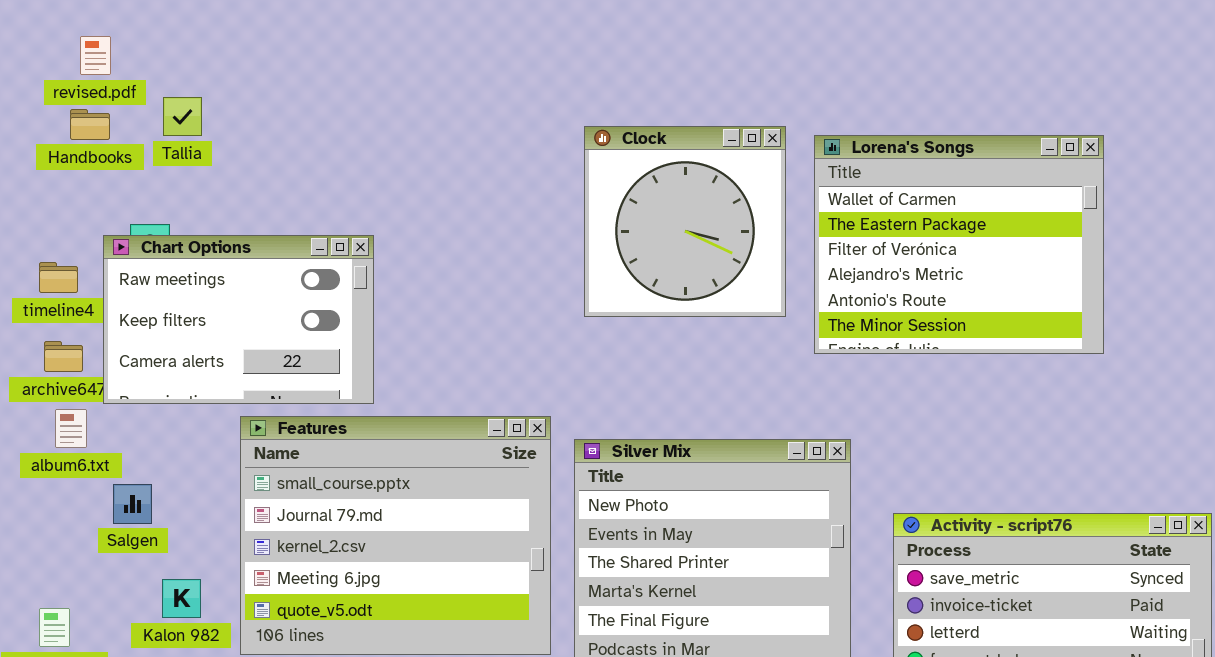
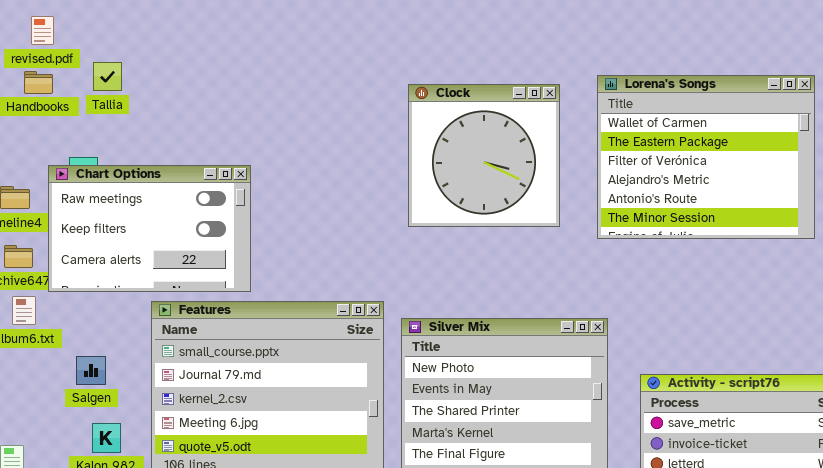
Lorena's Songs: [814,135,1104,354] -> [597,75,815,239], moved
Salgen: [113,484,152,524] -> [76,356,106,385], moved

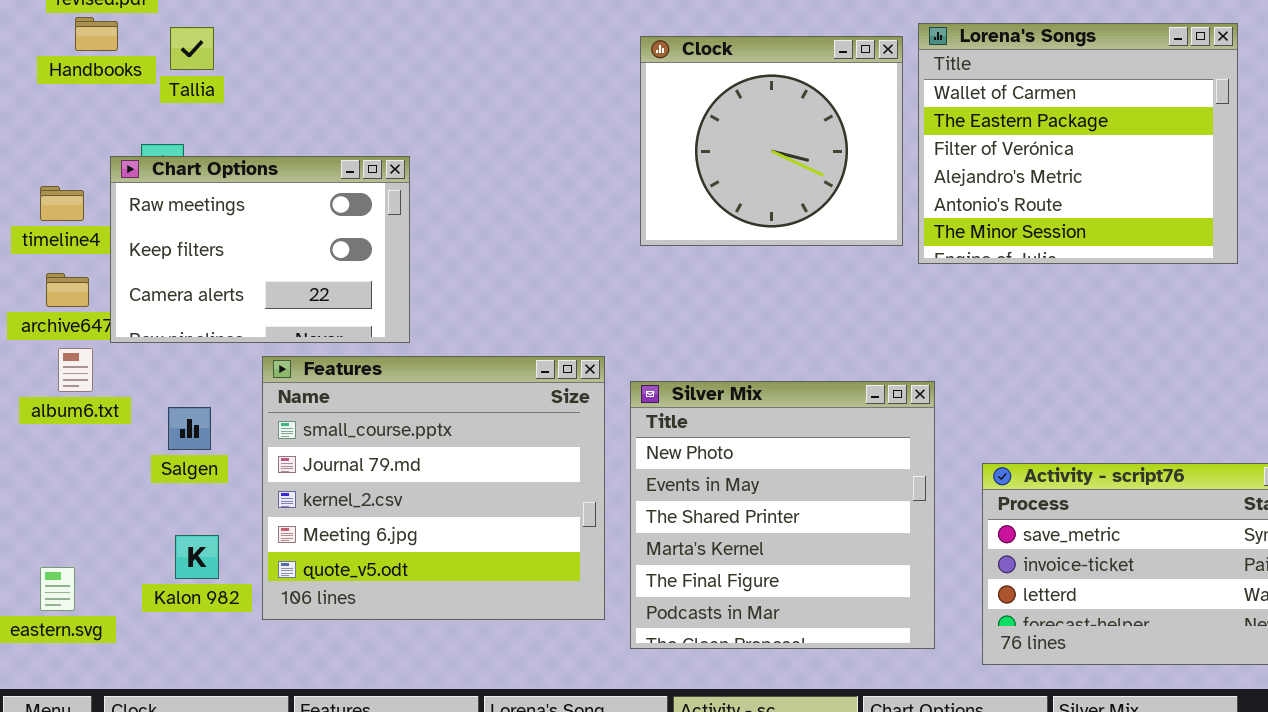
Tallia: [93,62,122,91] -> [170,27,214,70], moved
Clock: [408,84,560,227] -> [640,36,903,246], resized
Salgen: [76,356,106,385] -> [168,407,211,450], moved

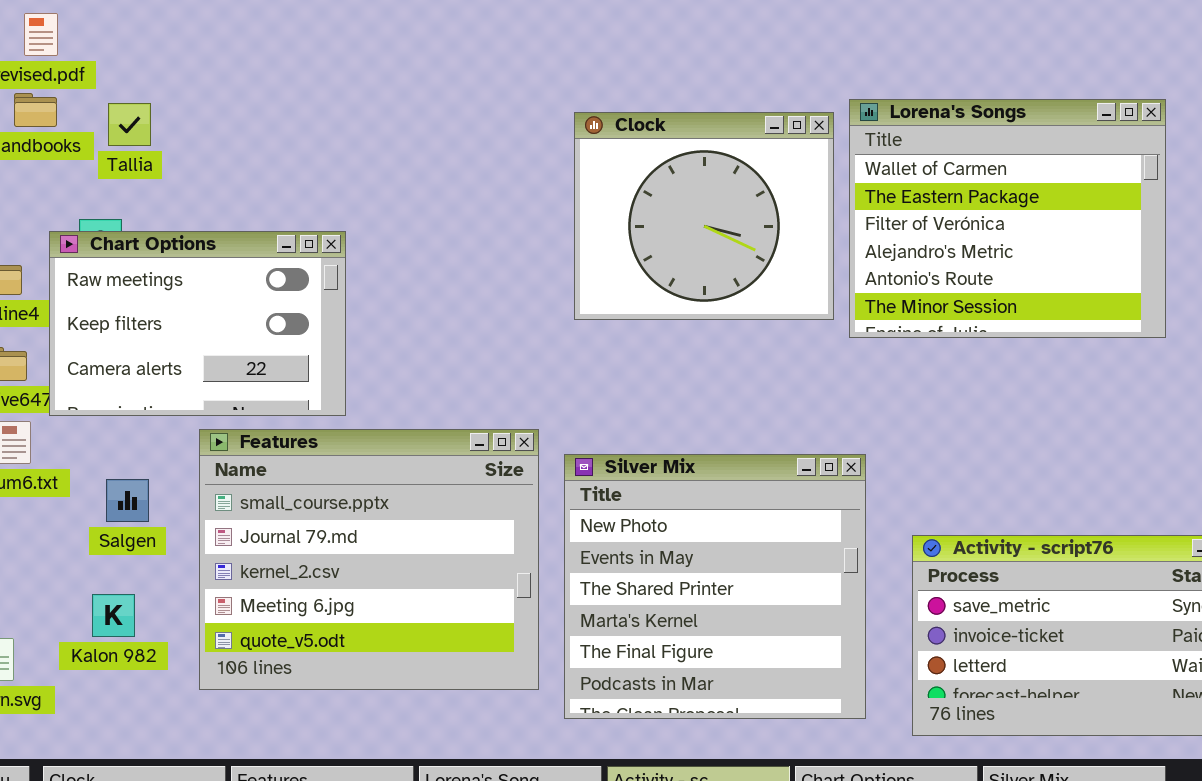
Kalon 982: [175,535,219,579] -> [92,594,135,637], moved

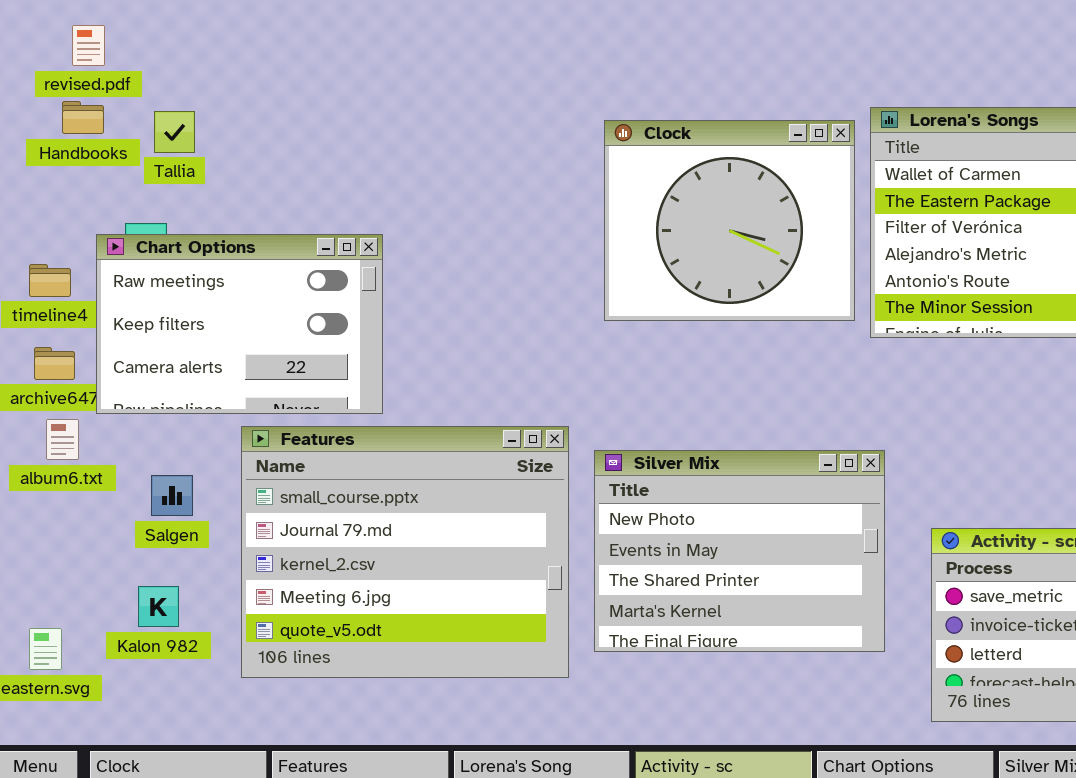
Silver Mix: [564,454,866,719] -> [594,450,885,652], resized

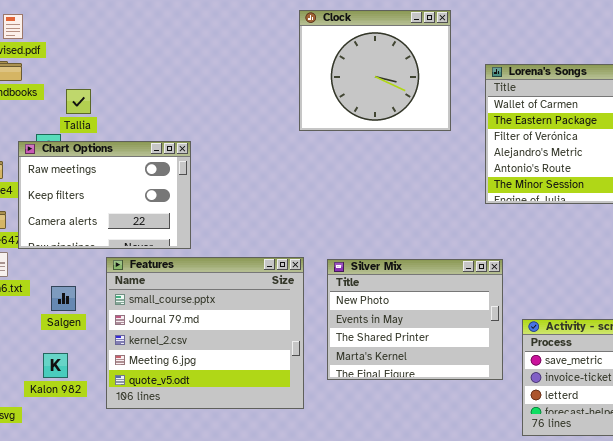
Tallia: [154,111,195,153] -> [66,89,91,114], moved
Clock: [604,120,855,321] -> [299,10,451,131], moved
Silver Mix: [594,450,885,652] -> [327,259,503,380], moved

